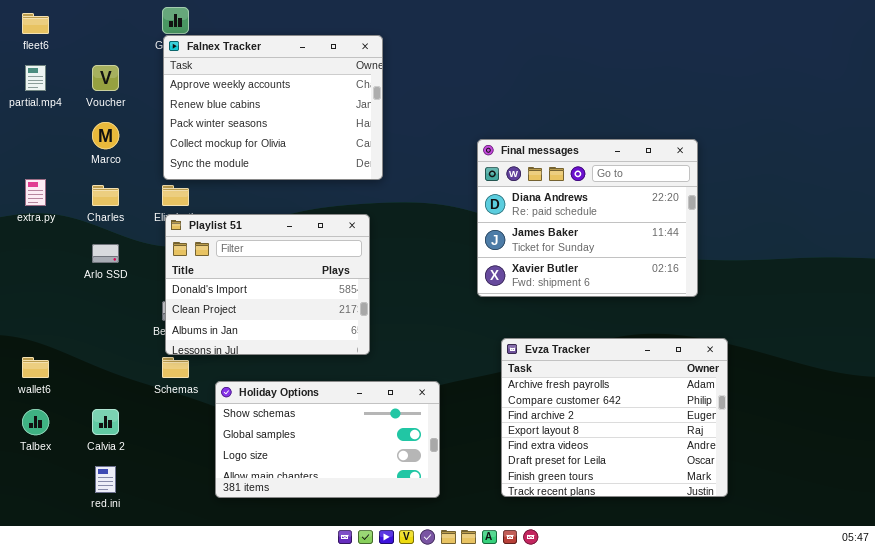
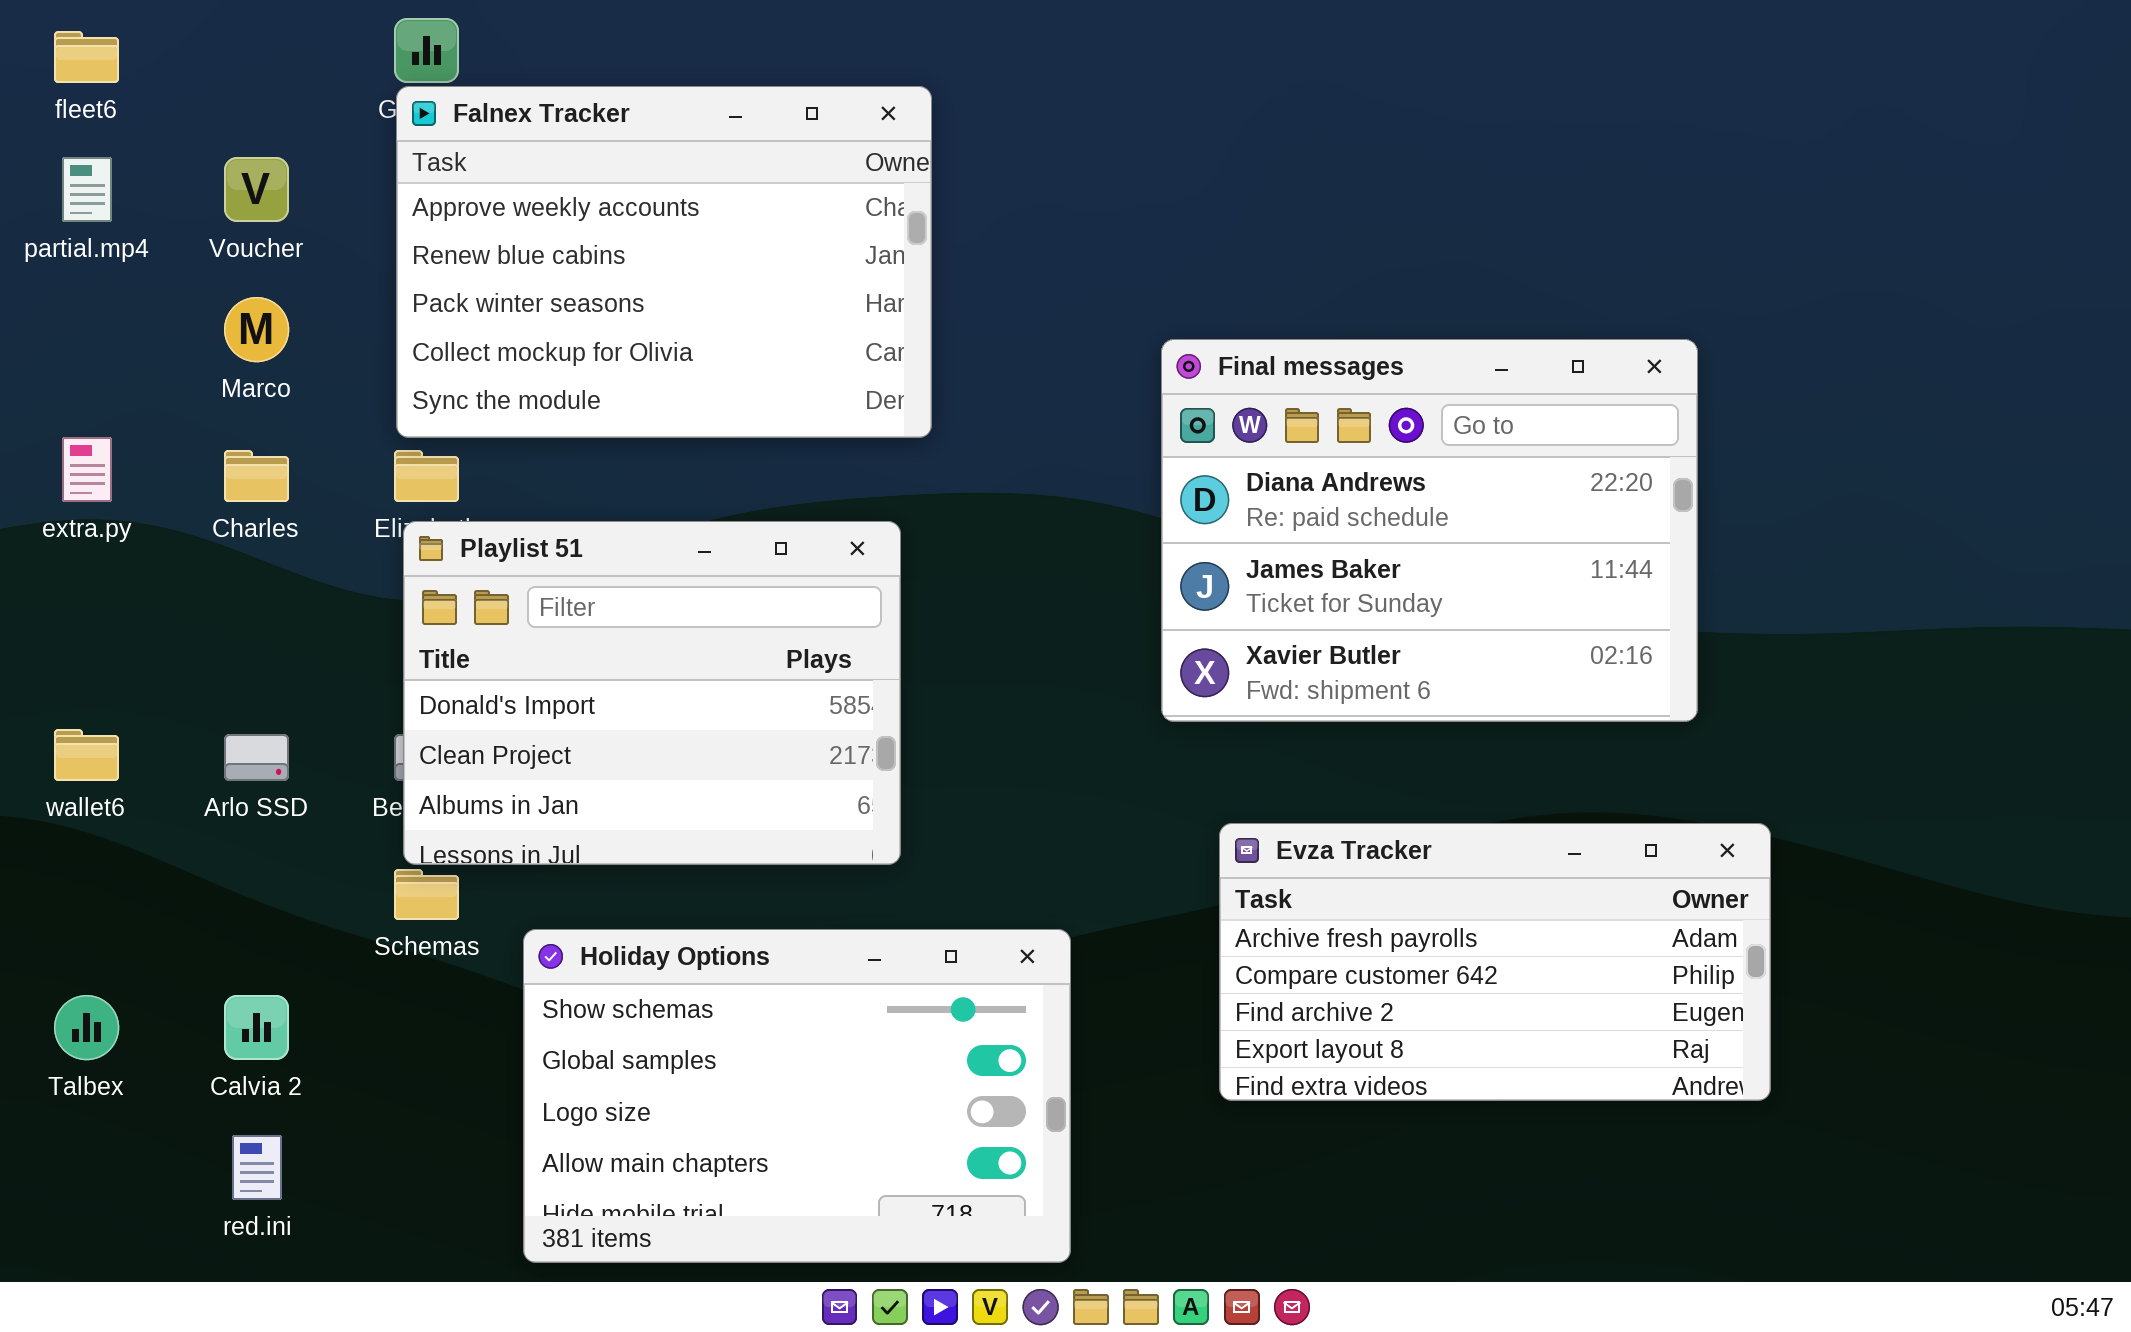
Arlo SSD: [92,244,119,263] -> [224,734,289,781], moved
Evza Tracker: [501,338,728,497] -> [1219,823,1771,1101], resized
wallet6: [22,357,49,378] -> [54,729,119,781], moved
Holiday Options: [215,381,440,498] -> [523,929,1071,1263], resized

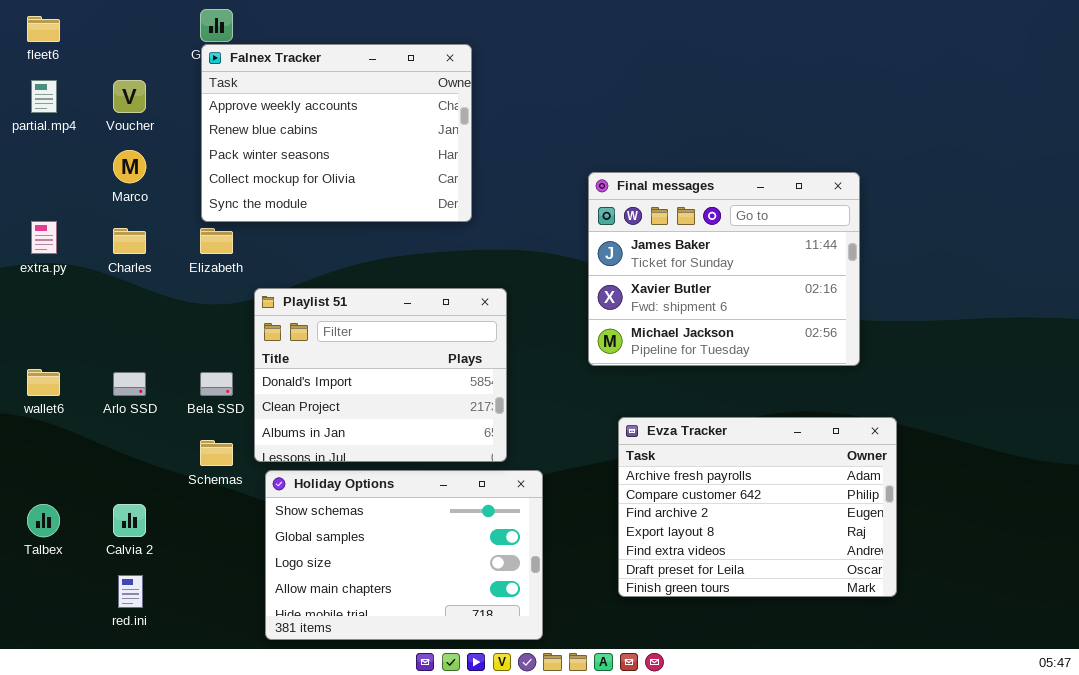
Final messages: [1161,339,1698,722] -> [588,172,860,366], scrolled down 1 row
Playlist 51: [403,521,901,865] -> [254,288,507,462], moved
Evza Tracker: [1219,823,1771,1101] -> [618,417,897,597], resized

